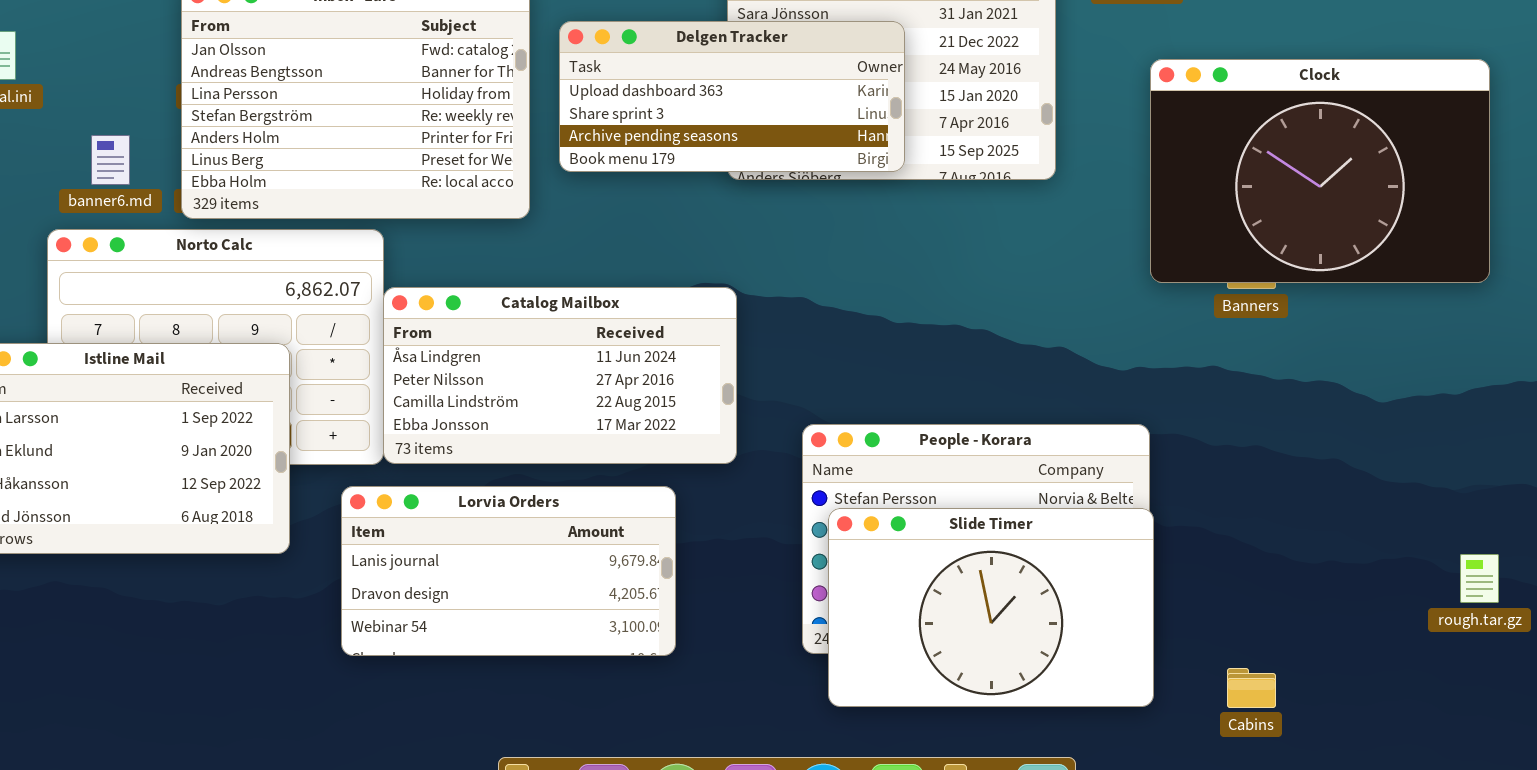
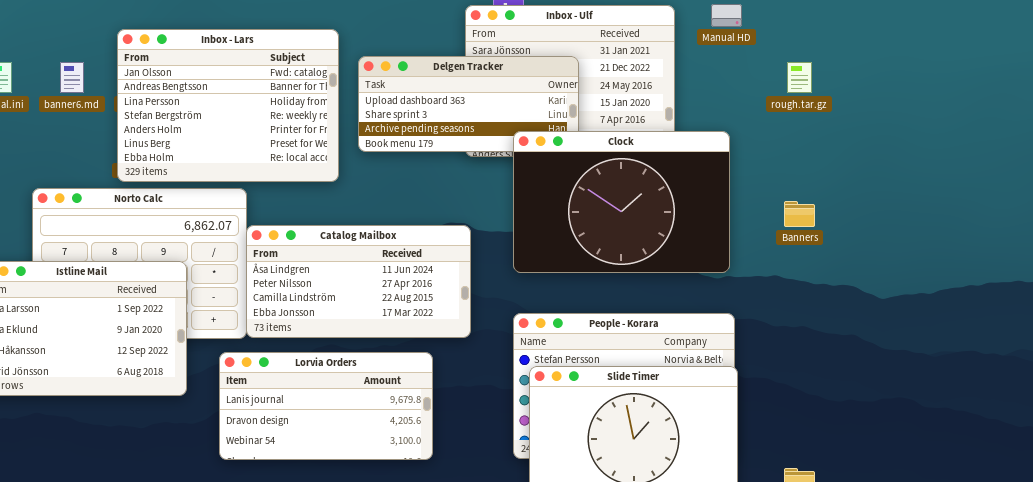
Clock: [1150,59,1490,283] -> [513,131,730,273], moved
banner6.md: [91,135,130,185] -> [60,62,84,93], moved
rough.tar.gz: [1460,554,1499,603] -> [787,62,812,93], moved

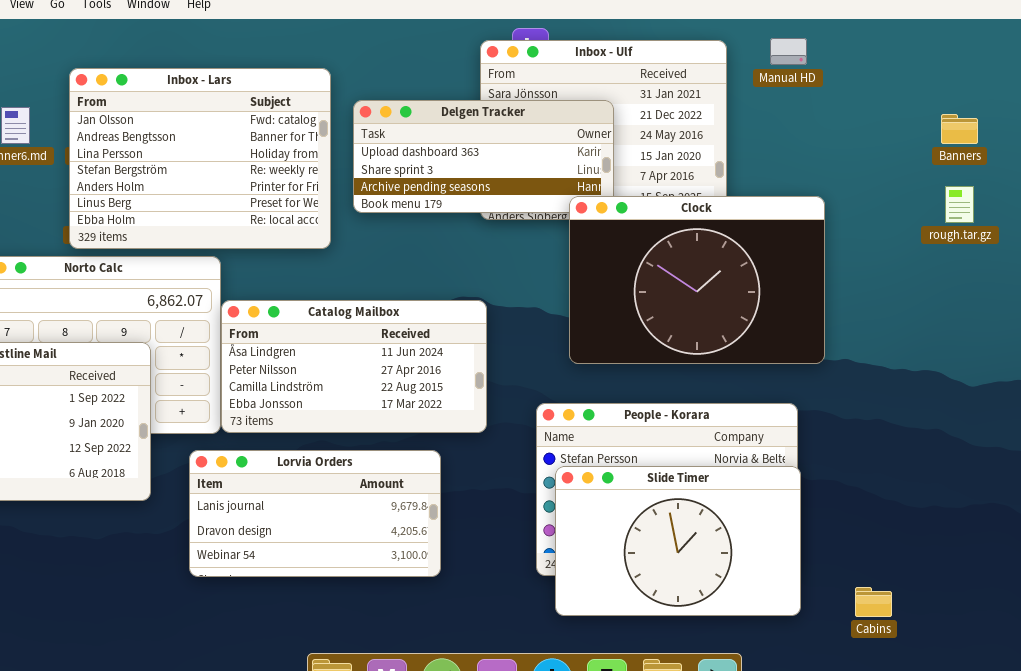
rough.tar.gz: [787,62,812,93] -> [945,186,974,223], moved
Clock: [513,131,730,273] -> [569,196,825,364], moved
Banners: [784,201,815,227] -> [941,114,978,144], moved

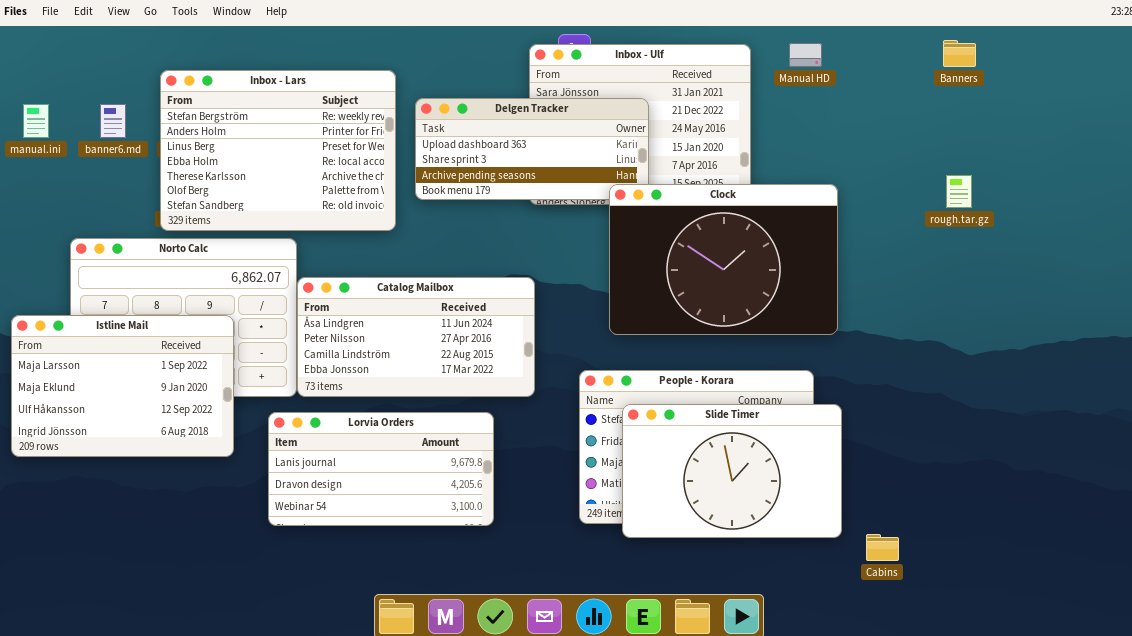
Inbox - Lars: [69,68,331,249] -> [160,70,396,231], scrolled down 3 rows
Banners: [941,114,978,144] -> [943,40,976,67], moved
Slide Timer: [555,466,801,616] -> [622,404,842,538], moved

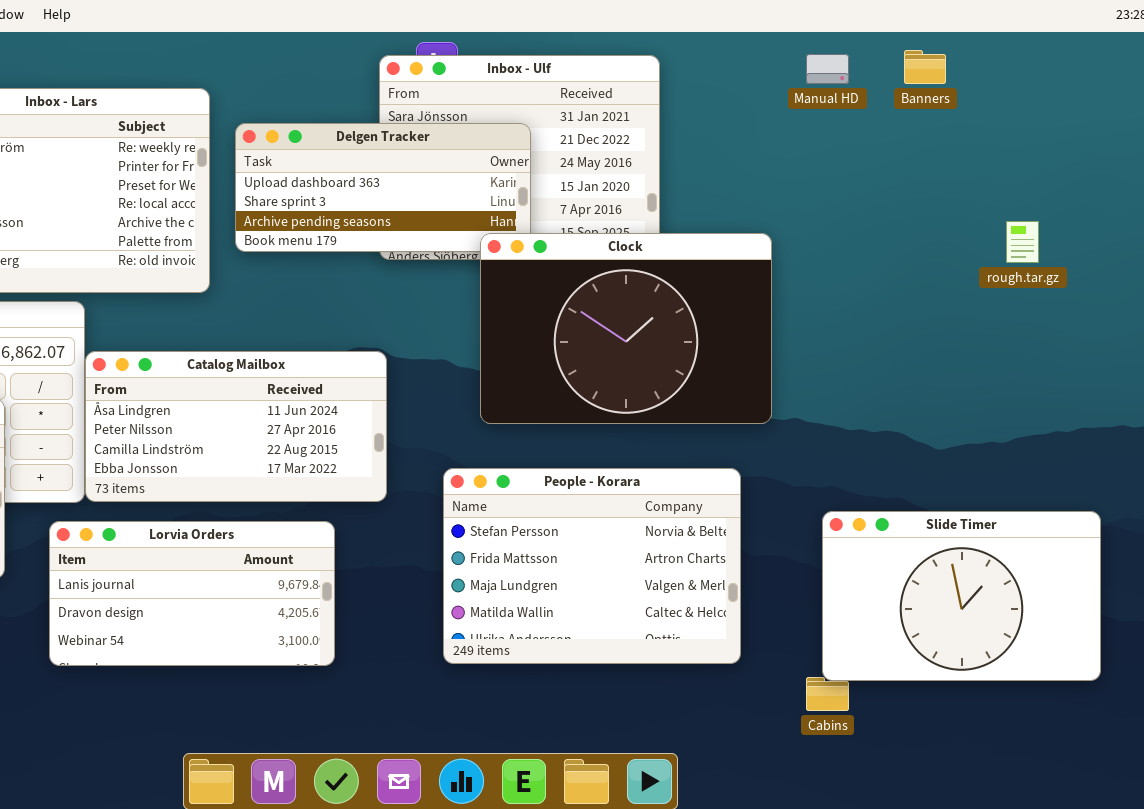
Manual HD: [789,43,822,67] -> [806,54,849,84], moved
rough.tar.gz: [946,175,972,208] -> [1006,221,1039,263], moved
Slide Timer: [622,404,842,538] -> [822,511,1101,681], moved

